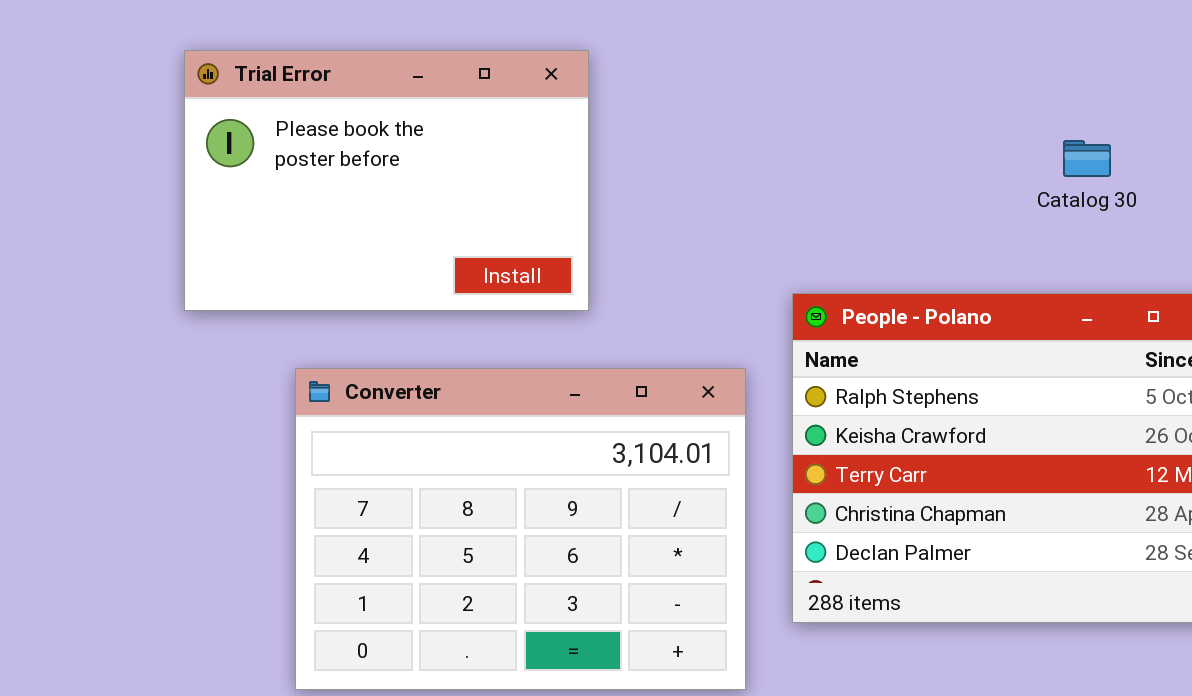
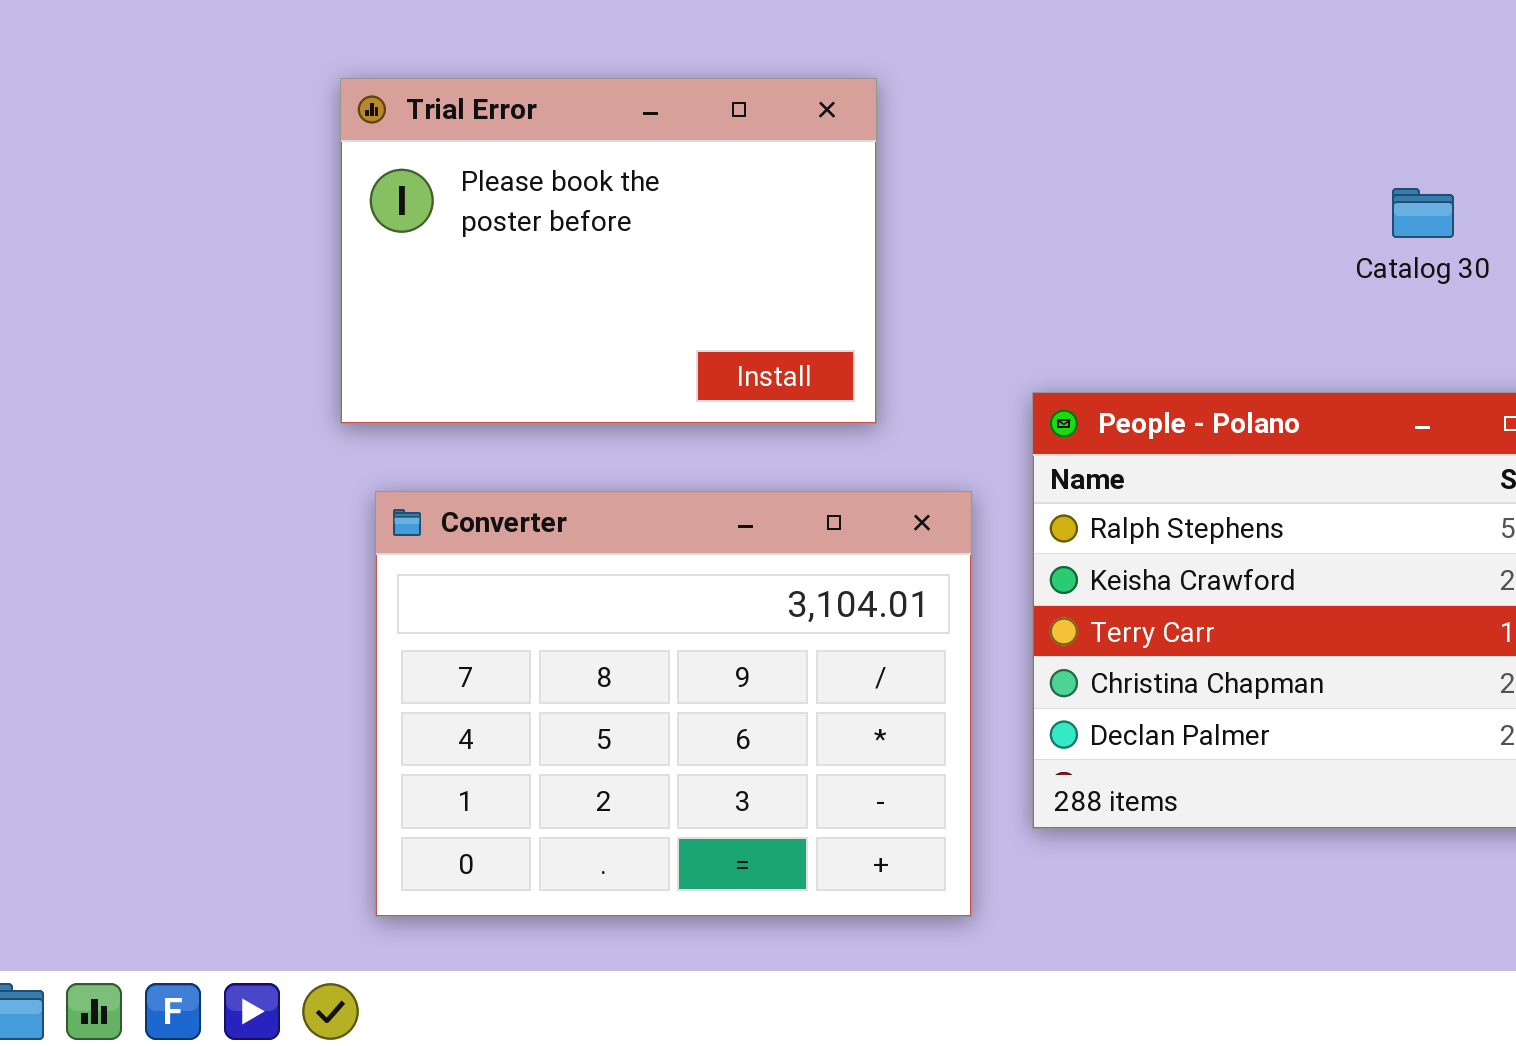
Trial Error: [184,50,589,311] -> [340,78,877,424], moved

